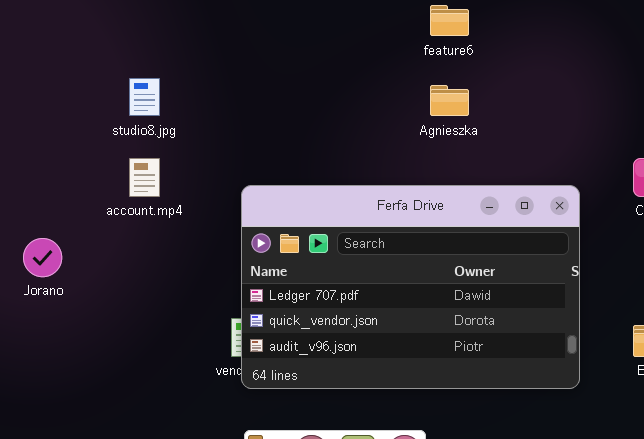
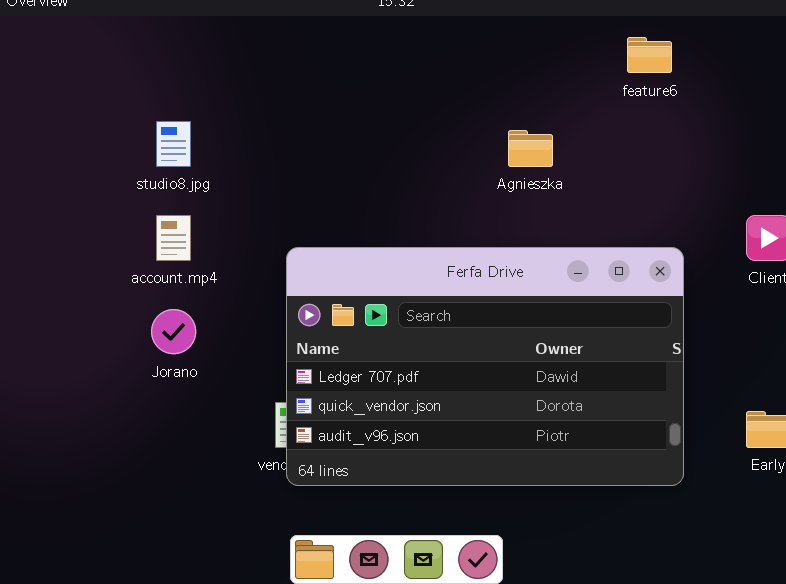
feature6: [430,5,469,36] -> [627,37,672,73], moved
Jorano: [23,238,62,277] -> [151,309,196,354], moved

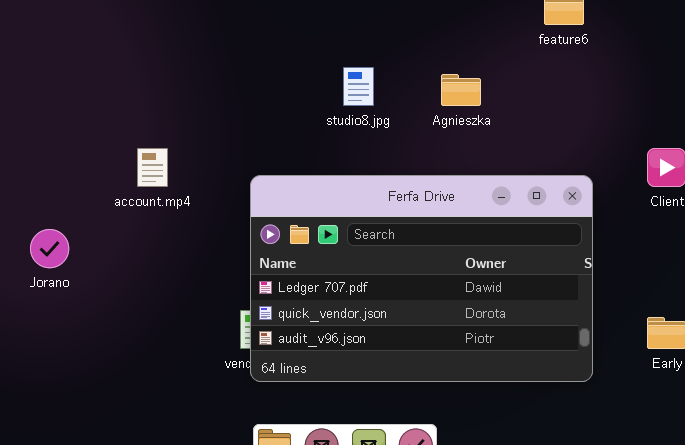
studio8.jpg: [156,121,191,167] -> [343,67,374,106], moved
Jorano: [151,309,196,354] -> [30,229,69,268], moved

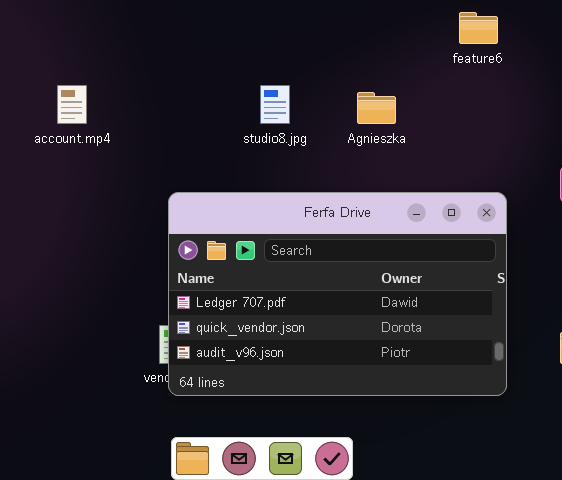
account.mp4: [137,148,168,187] -> [57,85,87,124], moved

